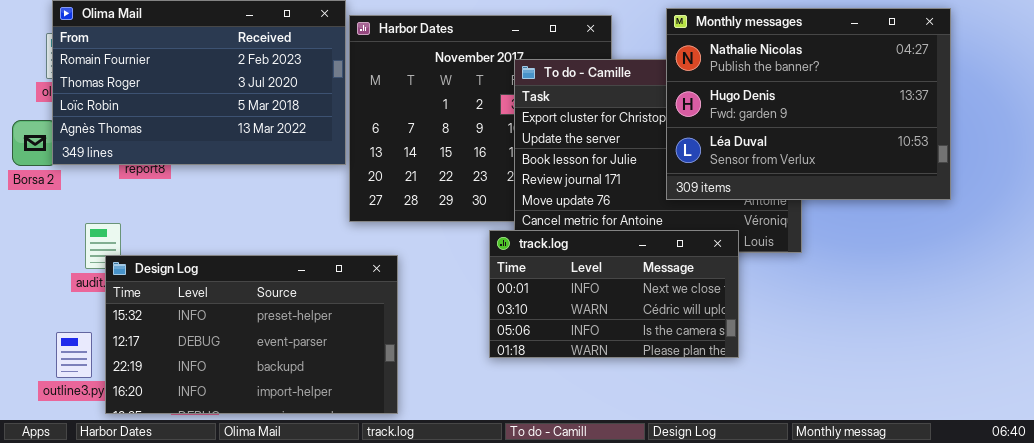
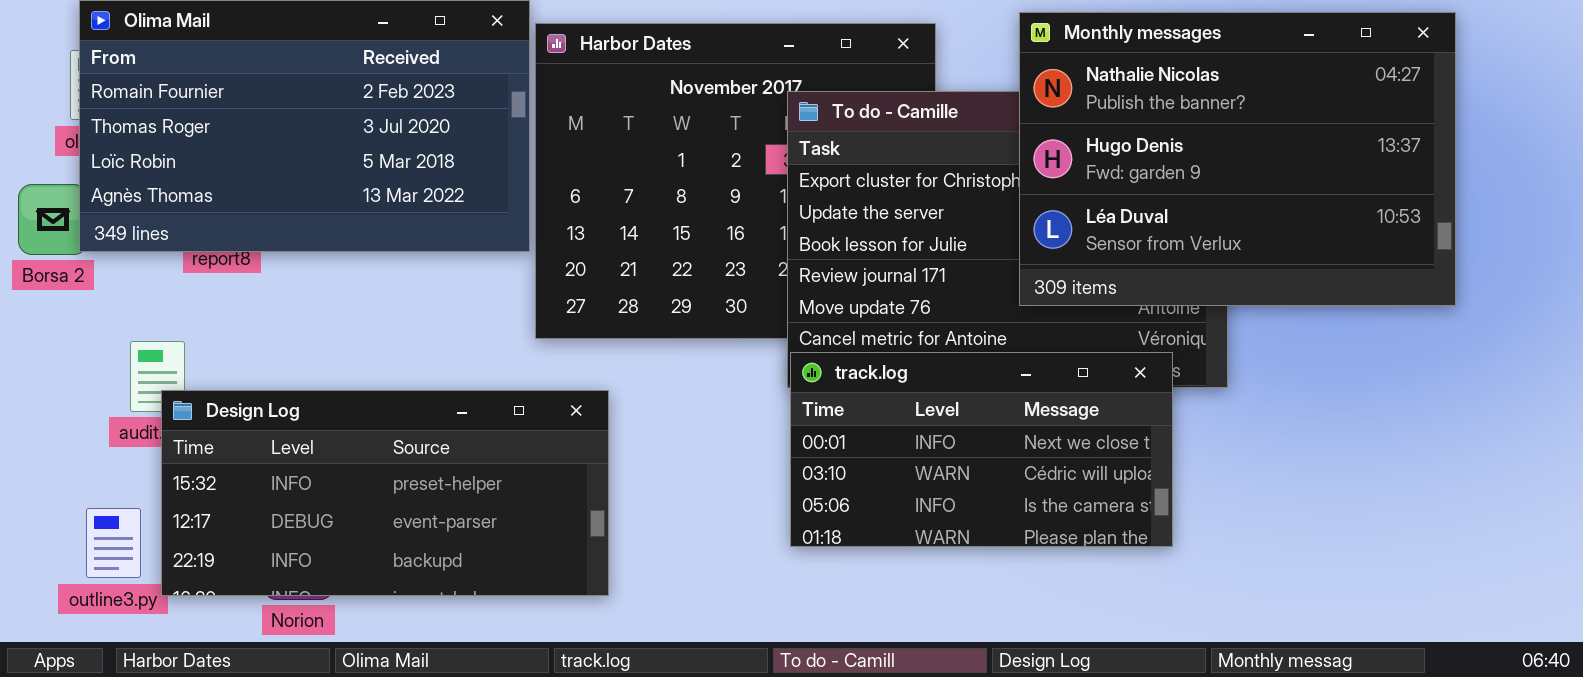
track.log: [489,230,739,358] -> [790,352,1173,547], moved
Design Log: [105,255,398,414] -> [161,390,609,596], resized

